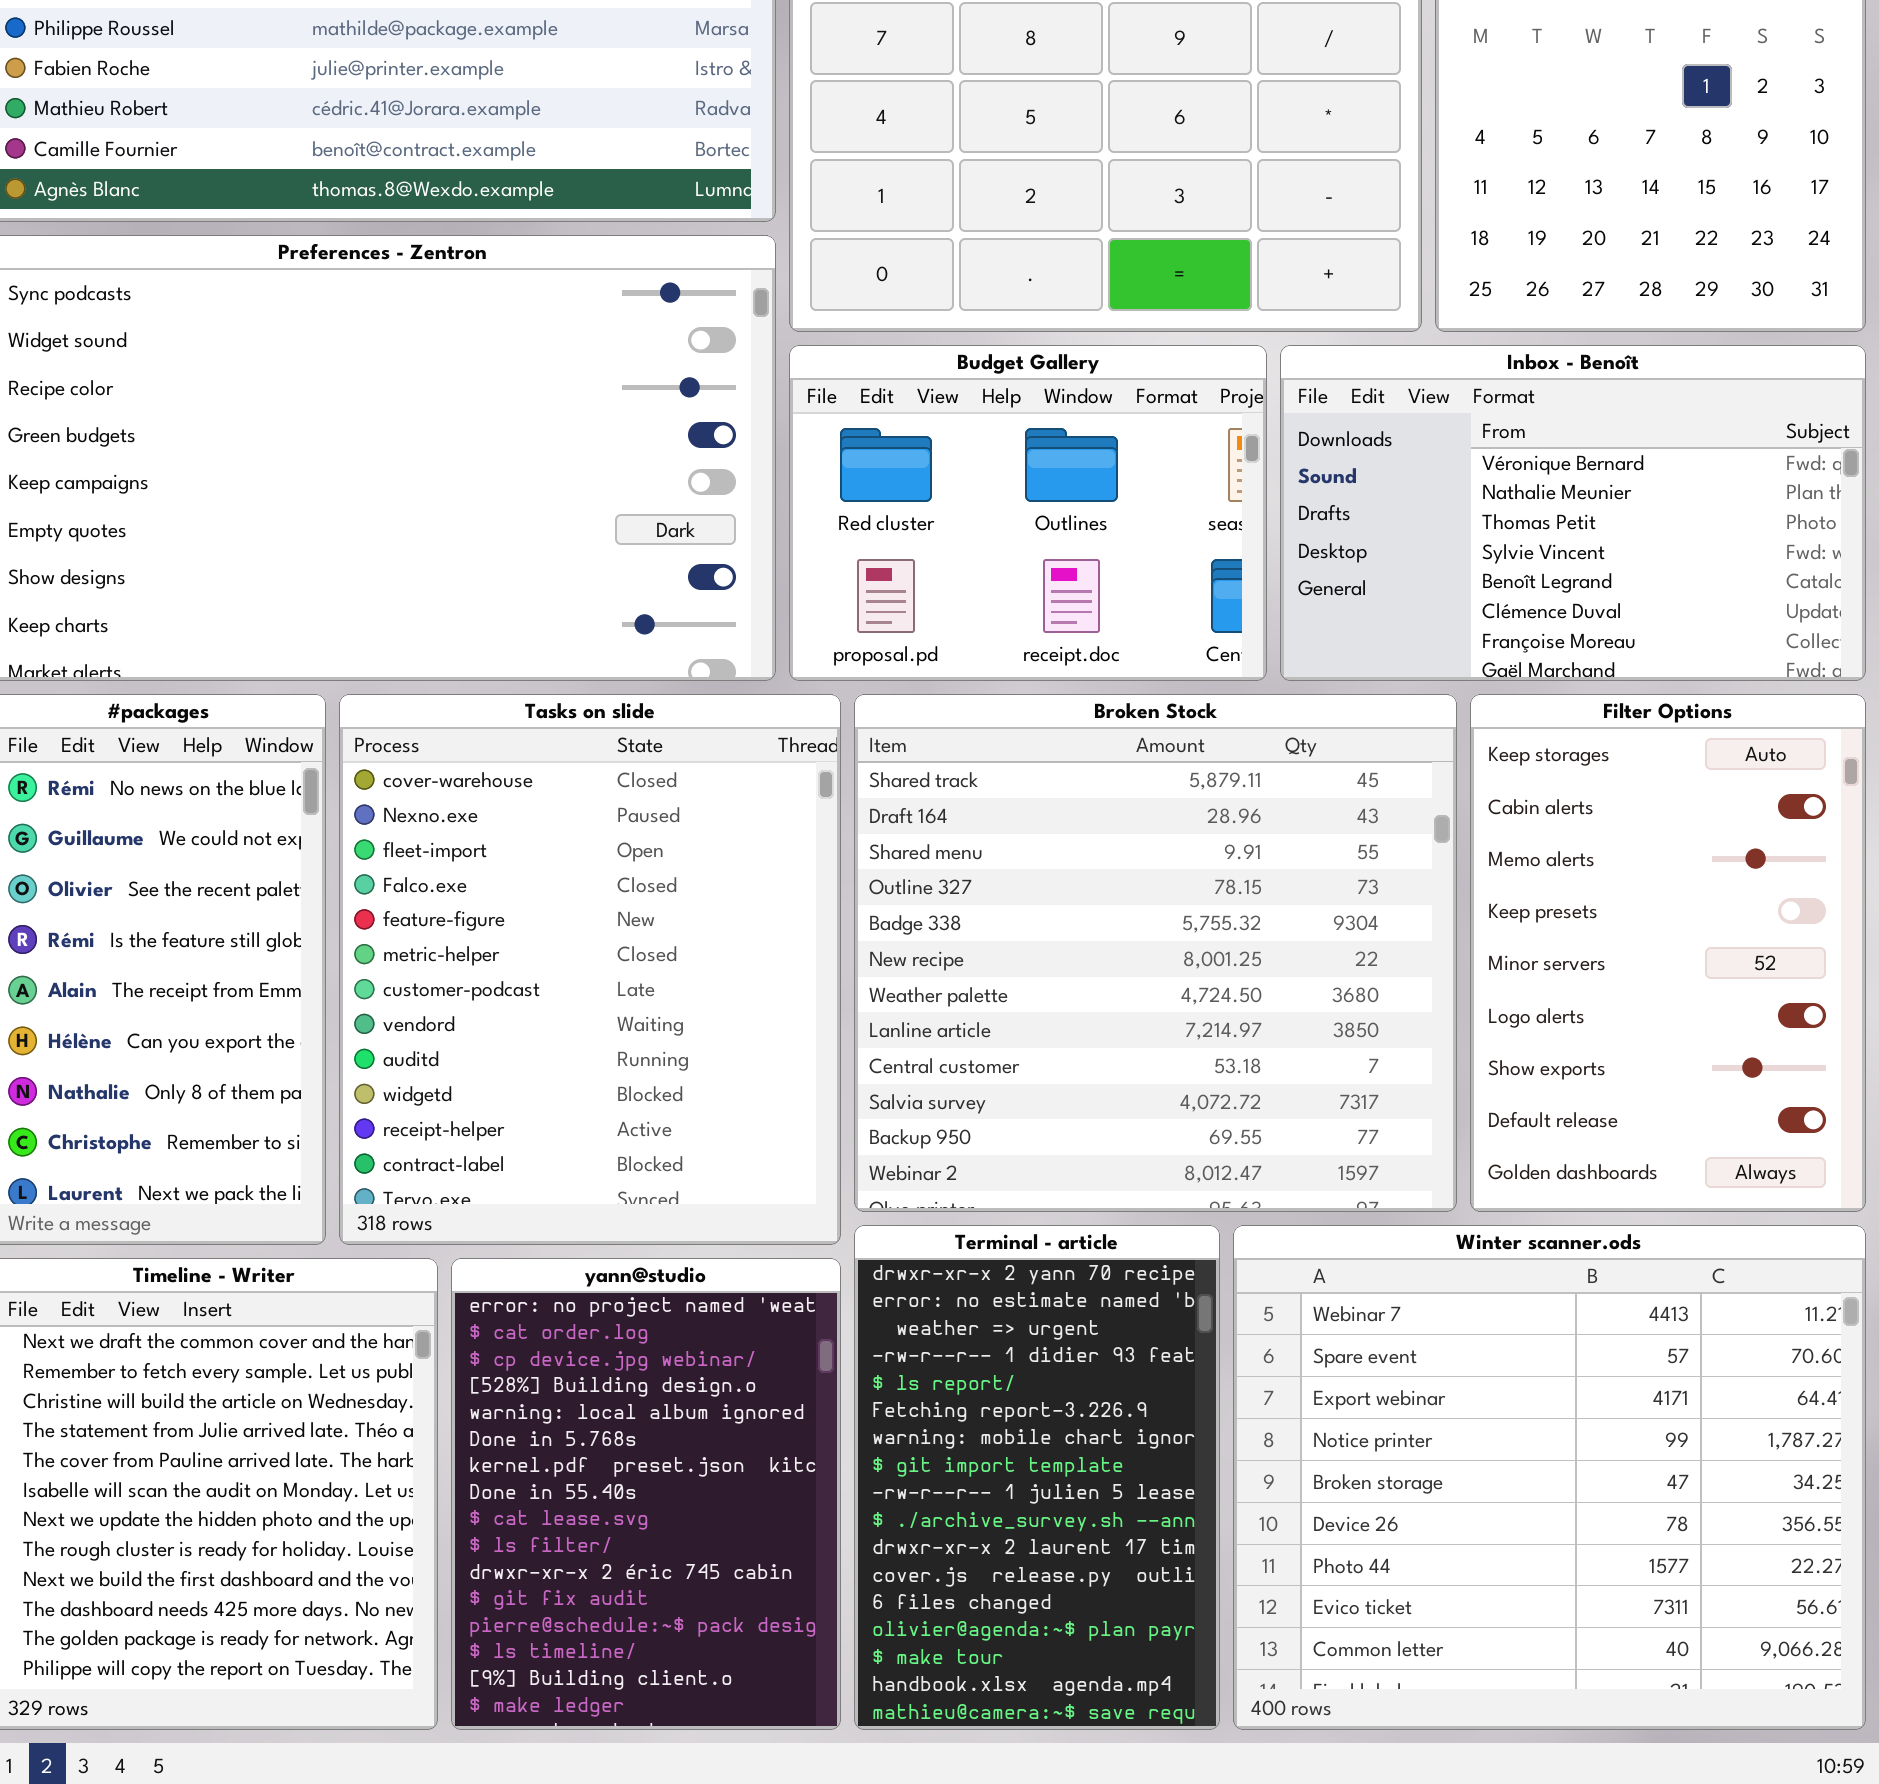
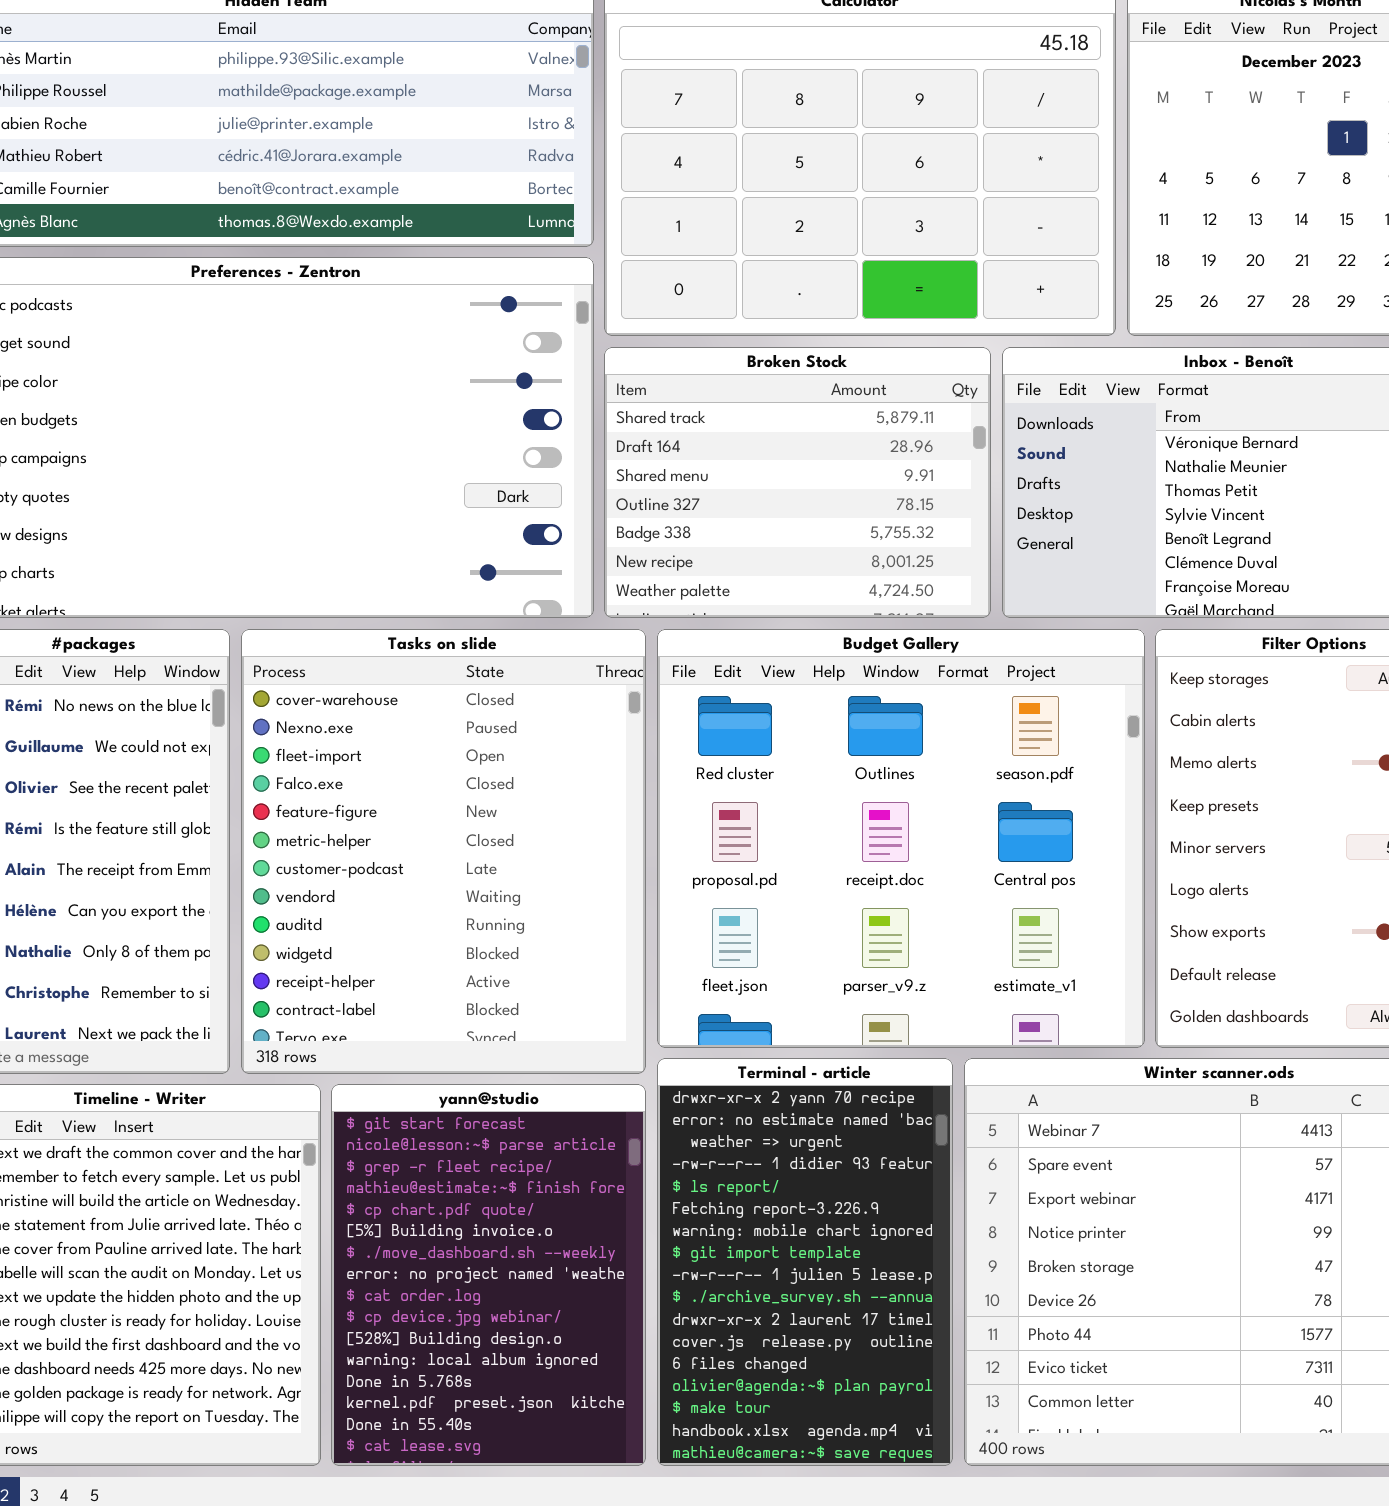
Budget Gallery: [789,345,1267,681] -> [657,629,1145,1048], moved, resized
Broken Stock: [854,694,1457,1212] -> [604,347,991,618], moved, resized
yann@studio: [451,1258,841,1730] -> [331,1084,646,1466], scrolled up 7 rows

